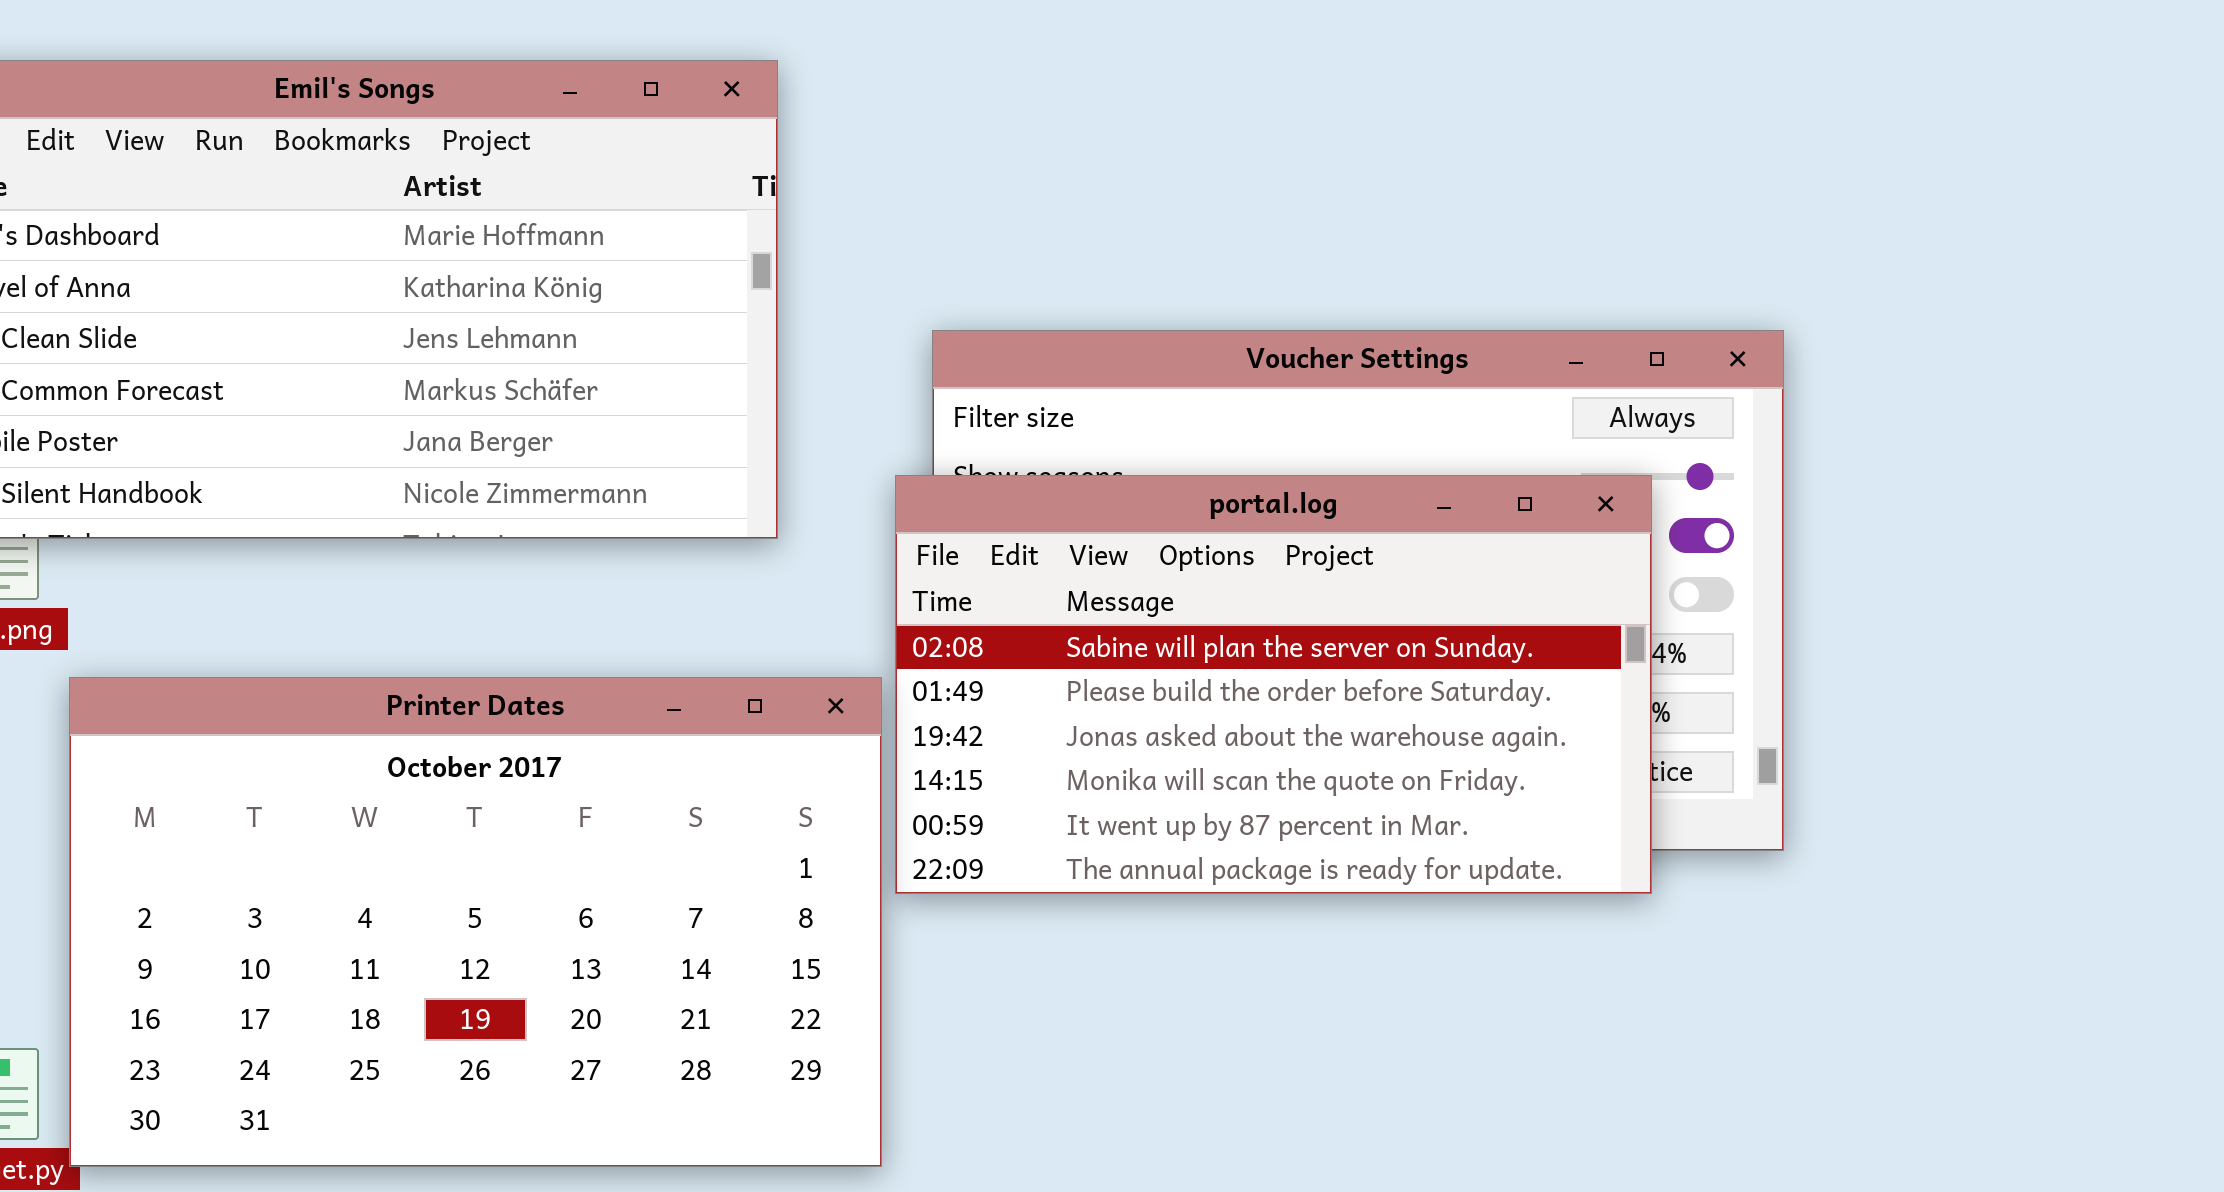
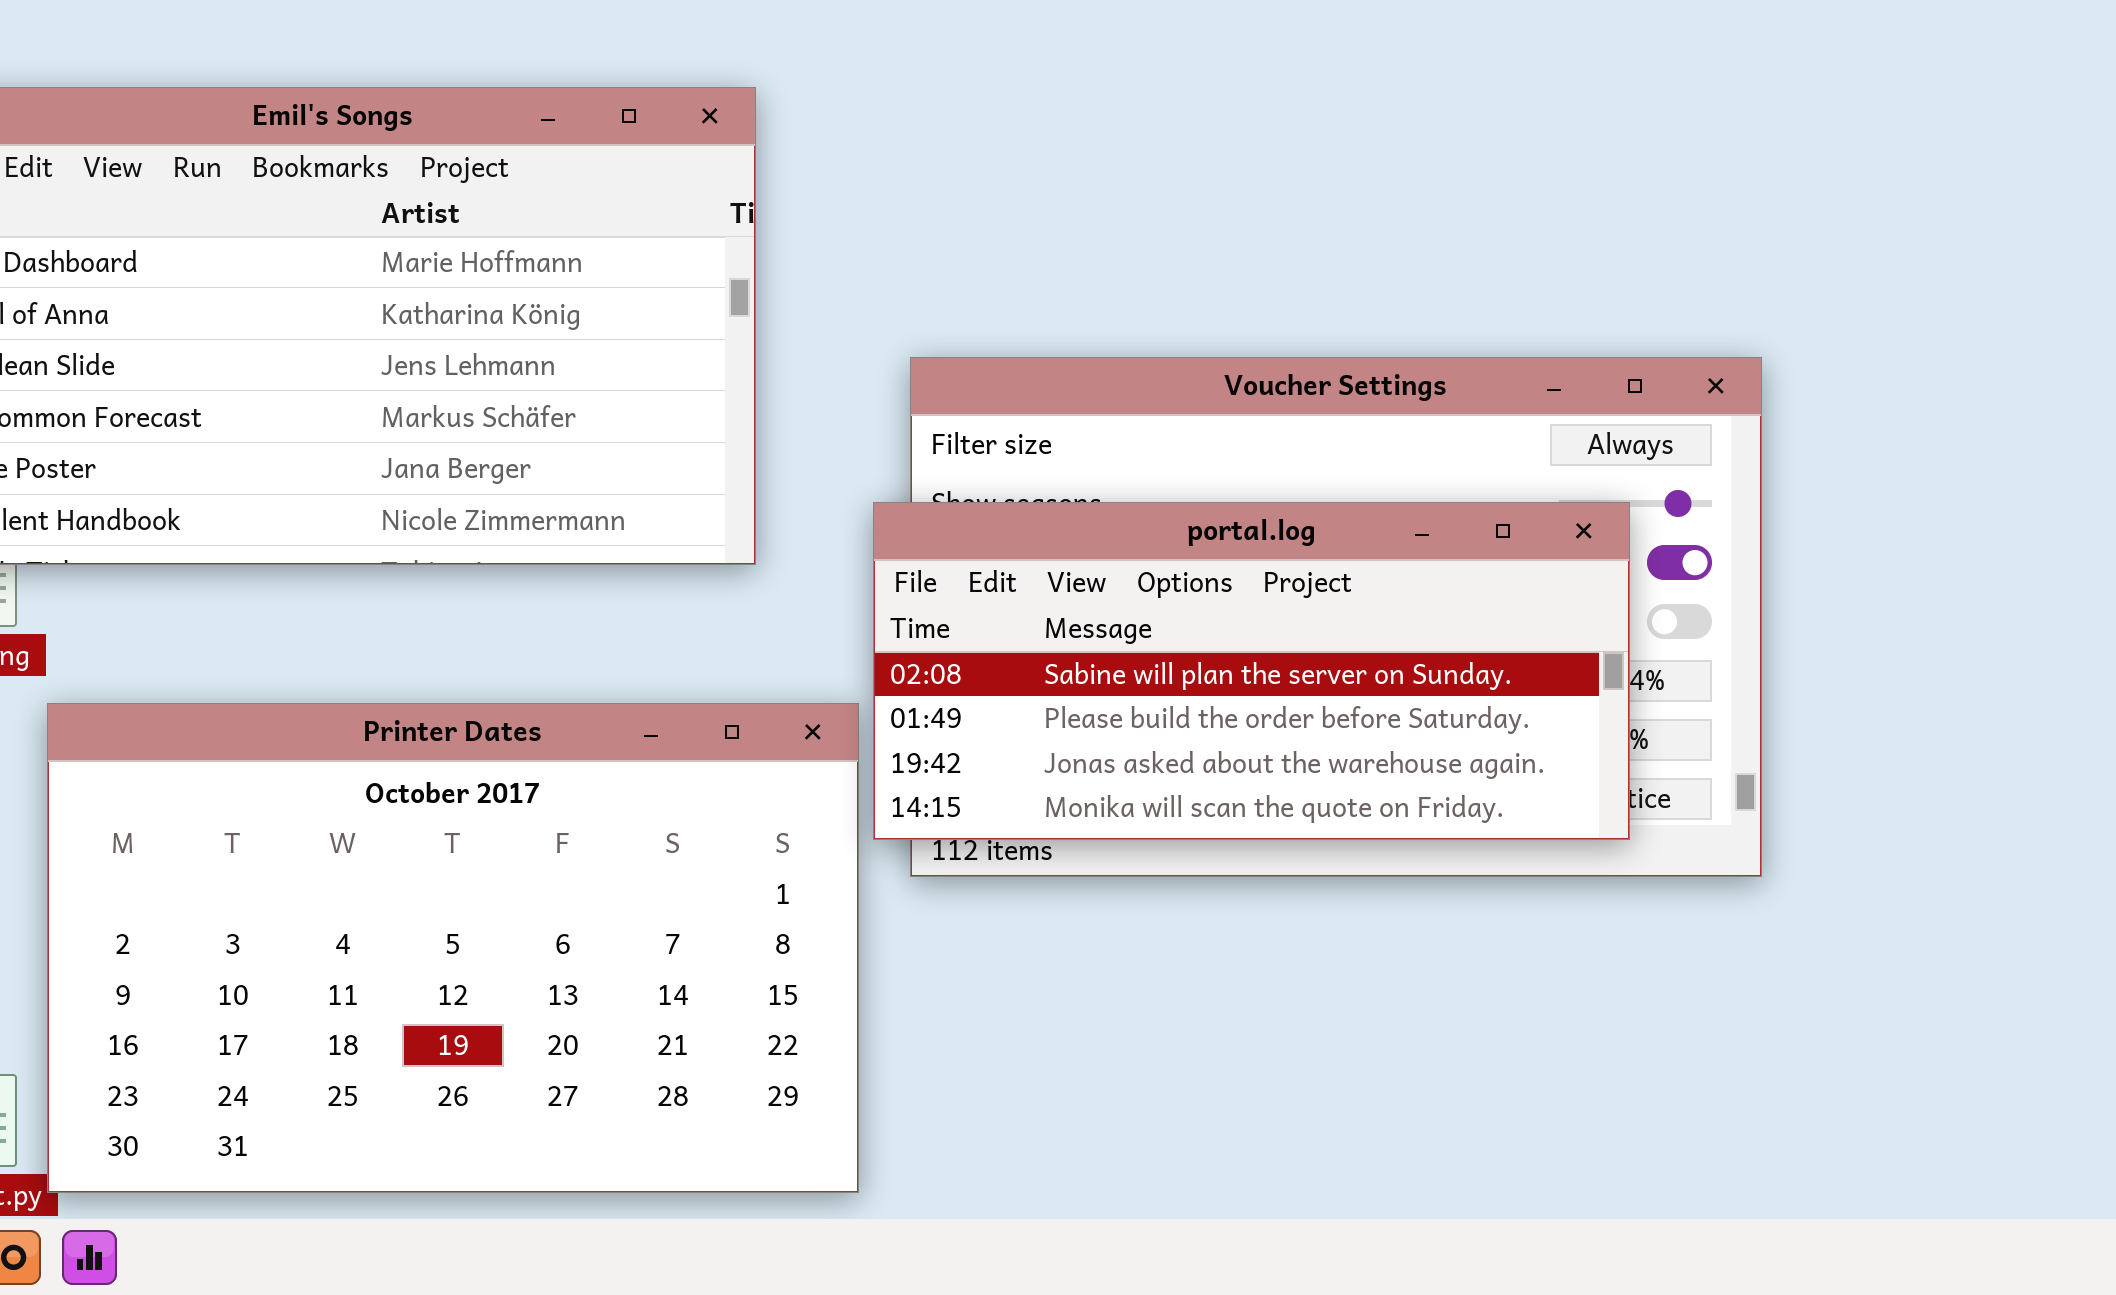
portal.log: [895,475,1652,894] -> [873,502,1630,840], resized

